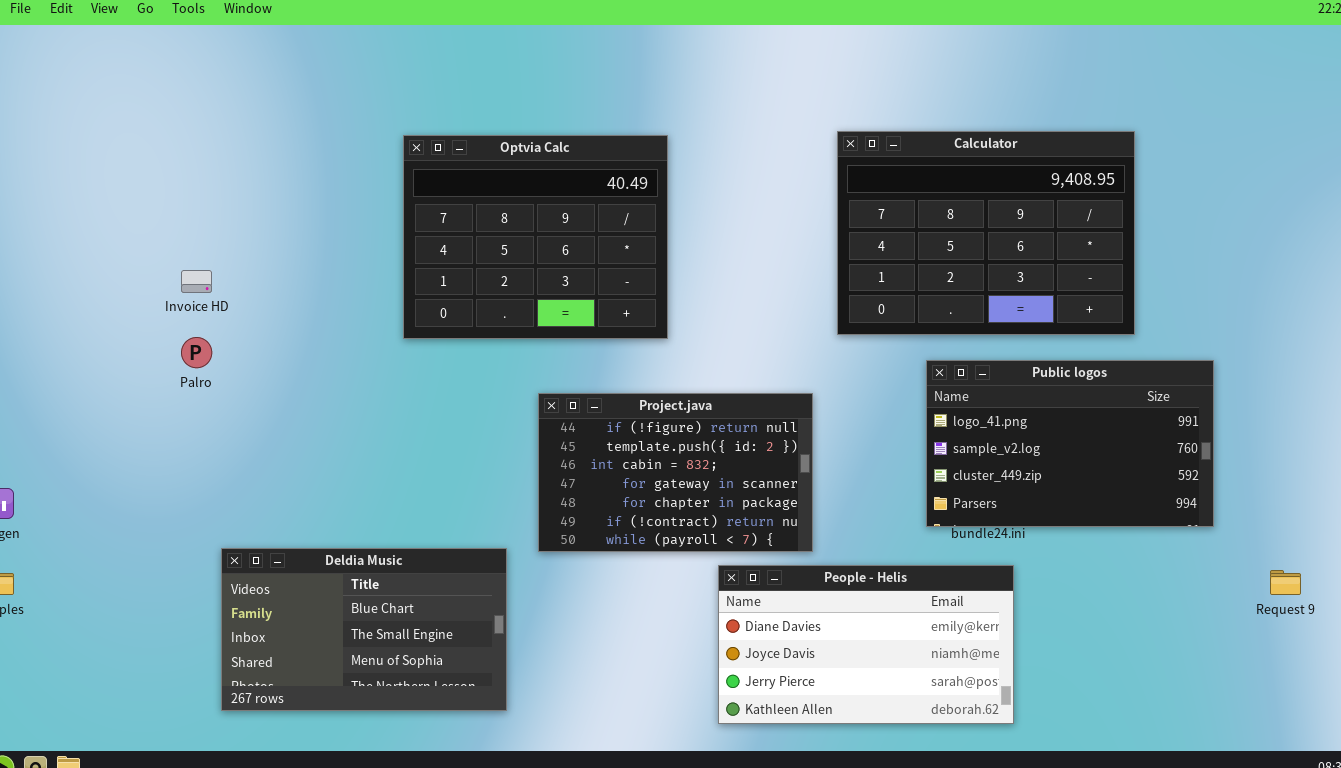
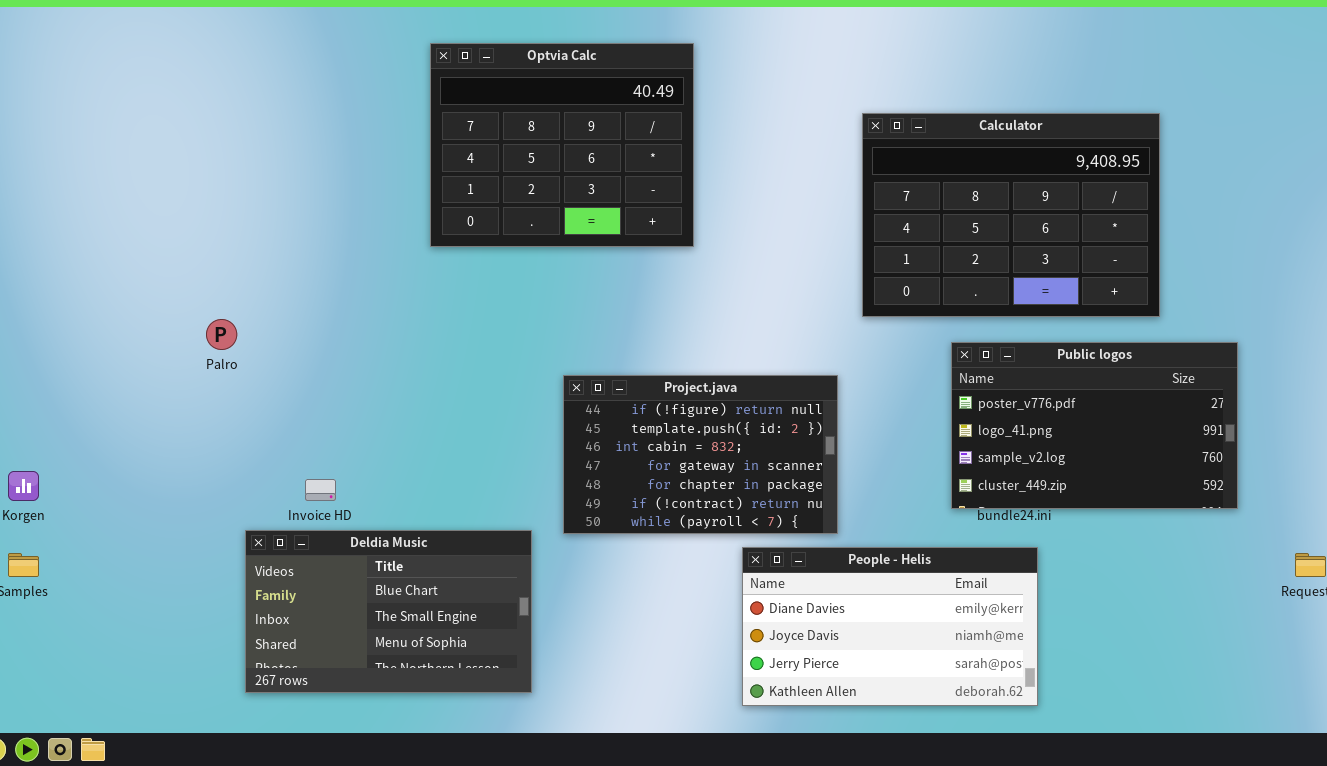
Optvia Calc: [403,135,668,339] -> [430,43,694,247], moved
Invoice HD: [181,270,212,293] -> [305,479,336,501], moved
Public logos: [926,360,1214,527] -> [951,342,1238,509], scrolled up 1 row

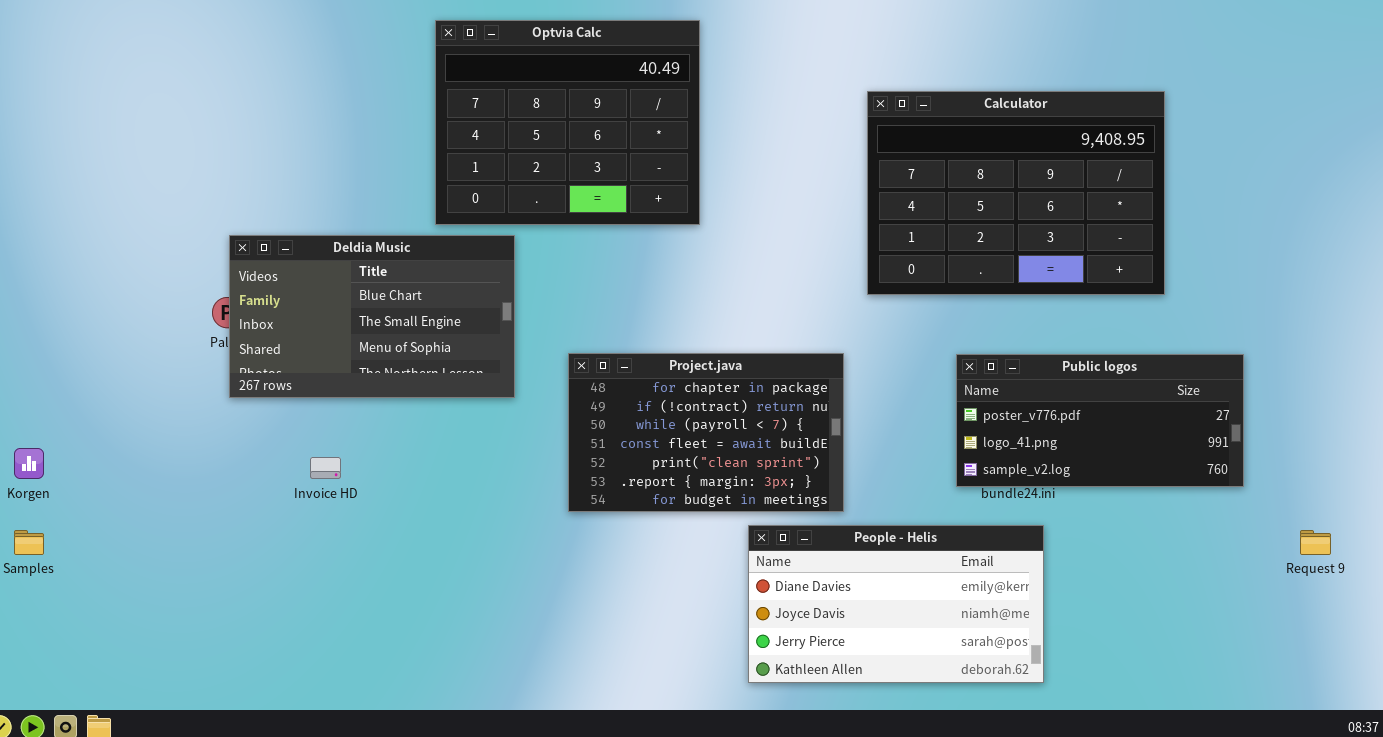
Public logos: [951,342,1238,509] -> [956,354,1244,487], resized
Project.java: [563,375,838,534] -> [568,353,844,512], scrolled down 4 rows
Deldia Music: [245,530,532,693] -> [229,235,515,398], moved

